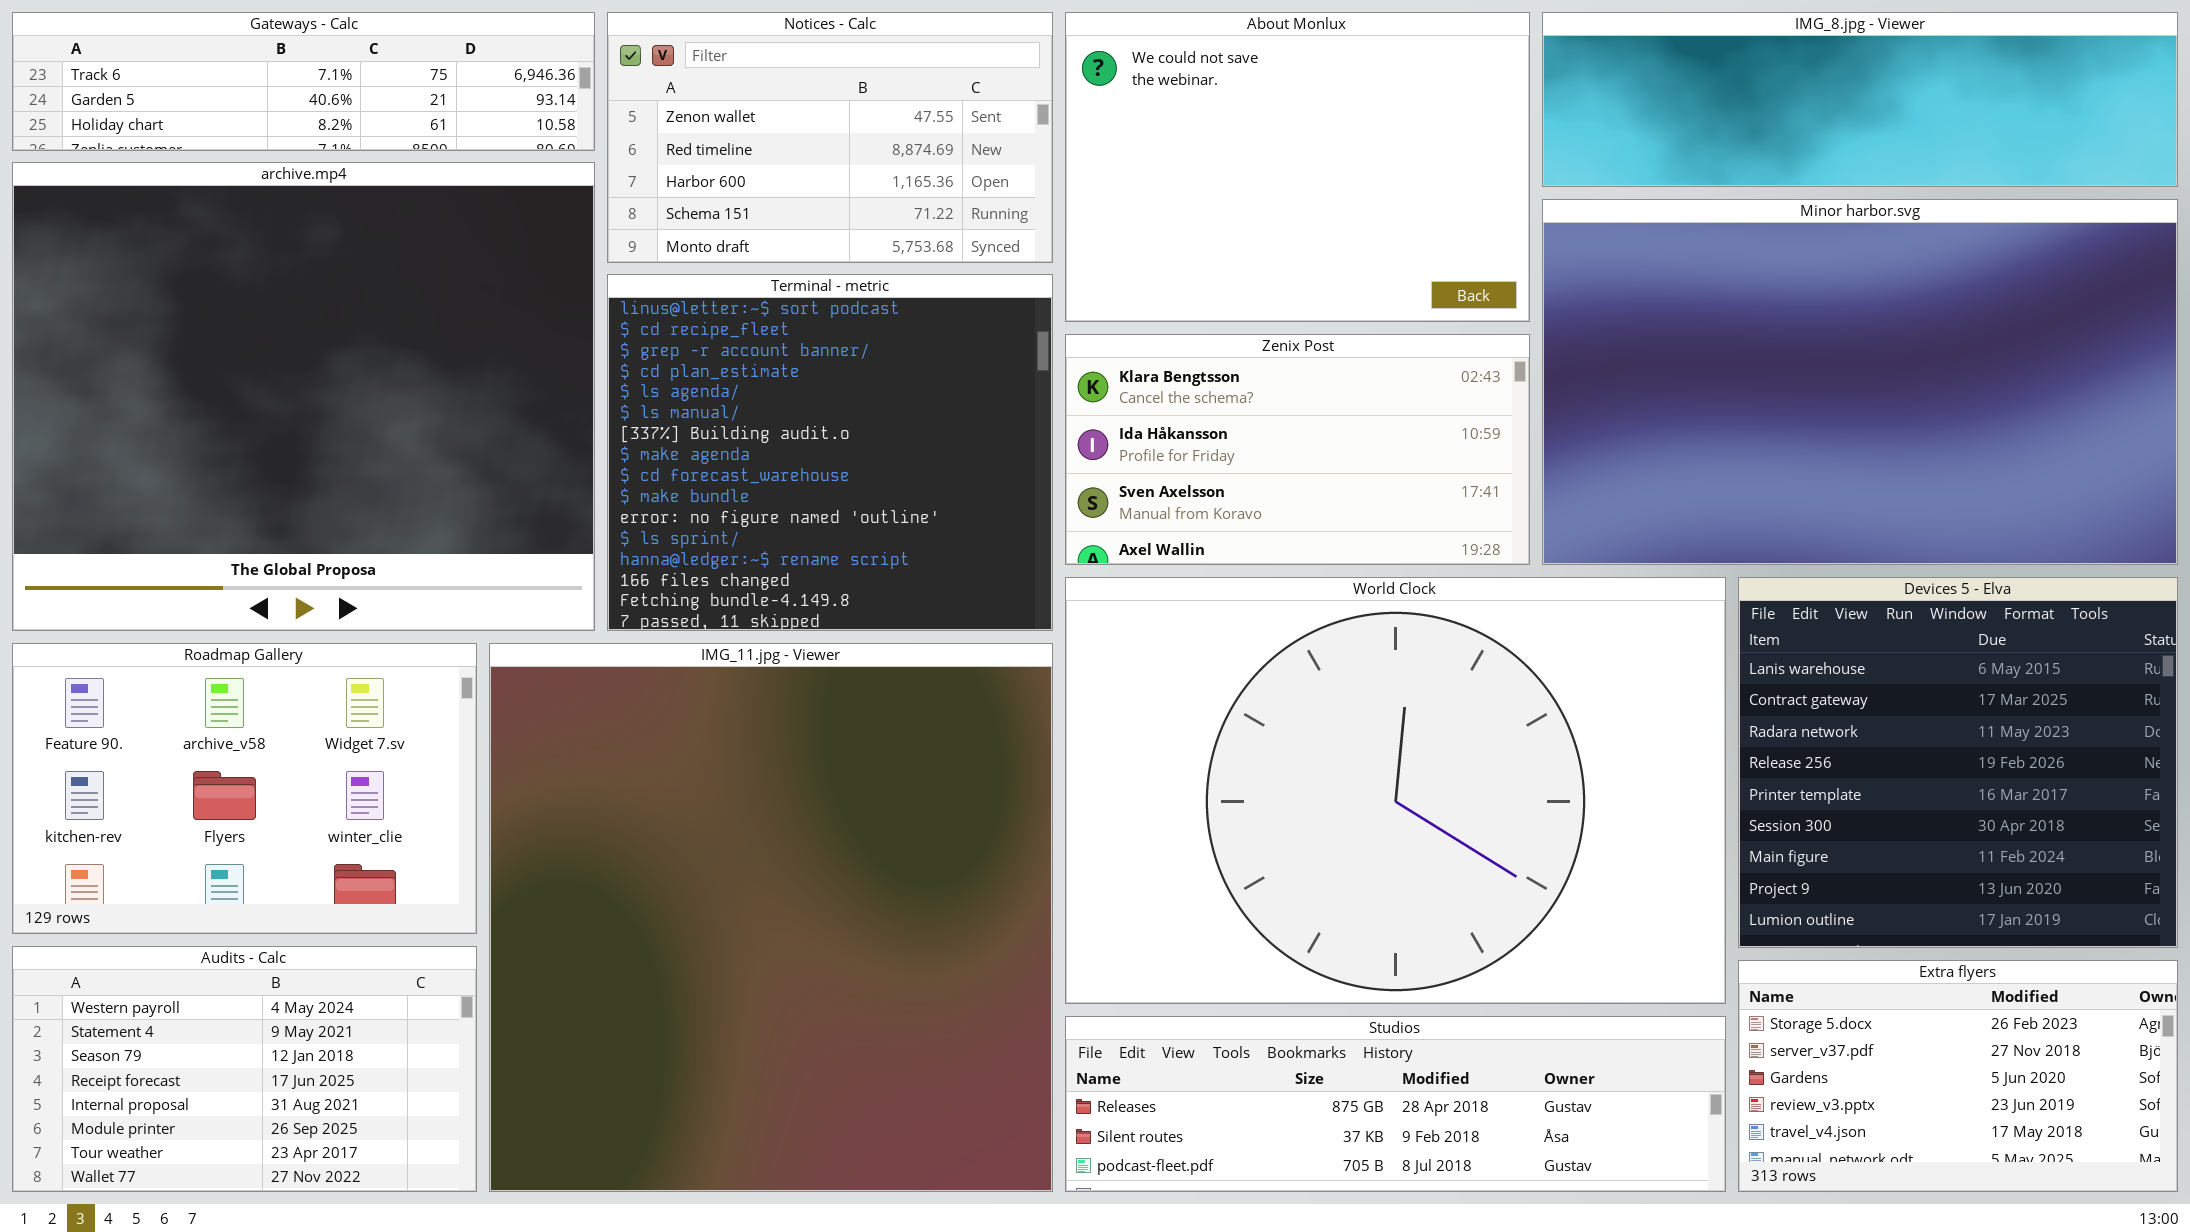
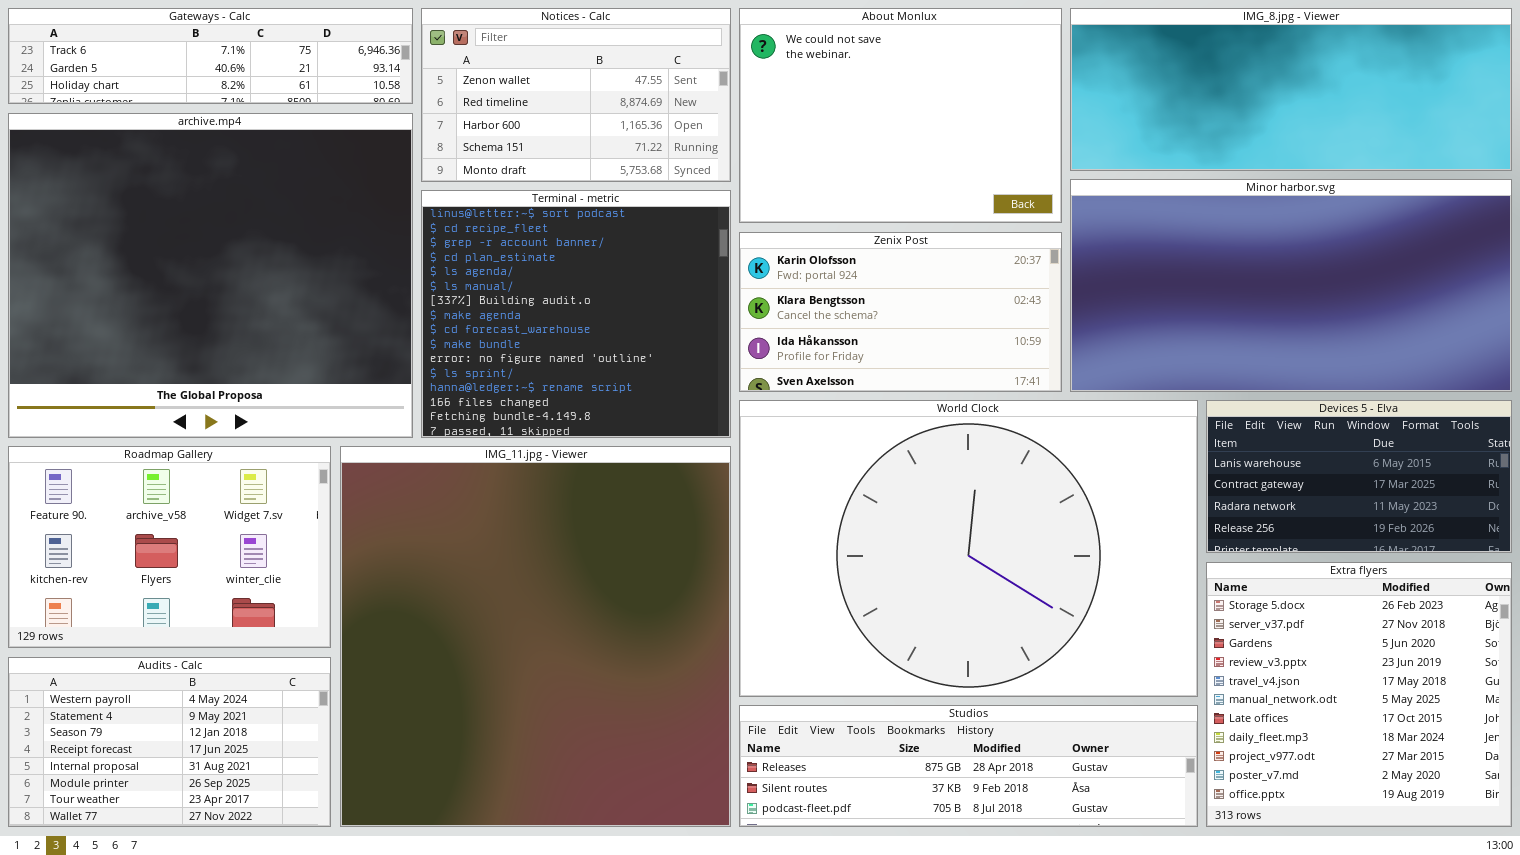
IMG_8.jpg - Viewer: [1542,12,2178,187] -> [1070,8,1512,171], resized
Minor harbor.svg: [1542,199,2178,565] -> [1070,179,1512,392], resized
Zenix Post: [1065,334,1530,565] -> [739,232,1062,392], scrolled up 1 row
Devices 5 - Elva: [1738,577,2178,948] -> [1206,400,1512,553], resized
Extra flyers: [1738,960,2178,1192] -> [1206,562,1512,827], resized

